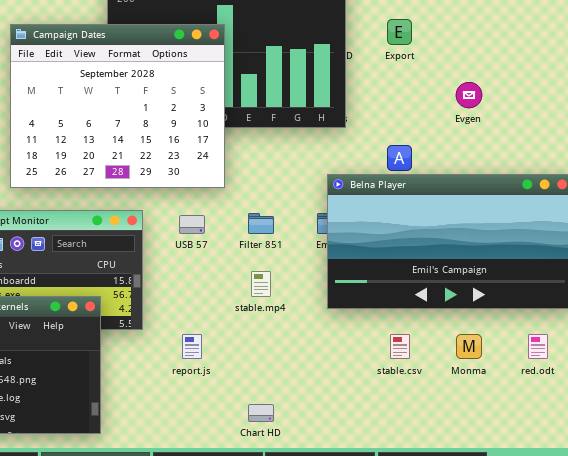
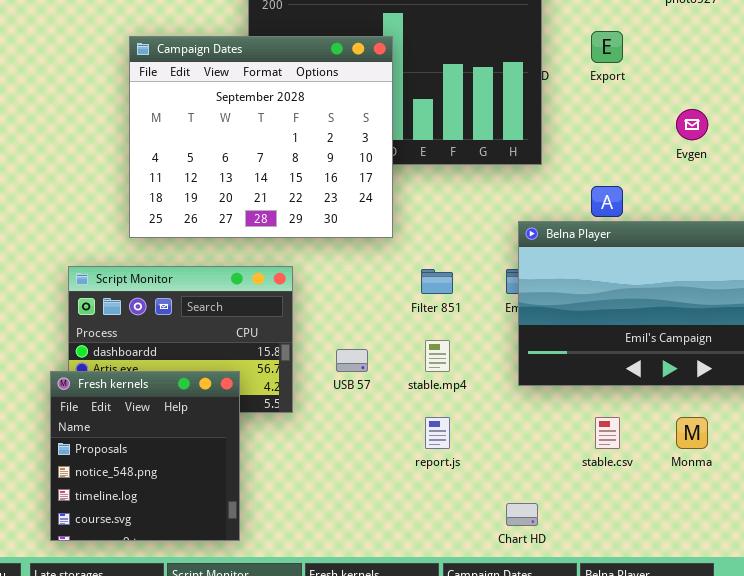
USB 57: [179,215,205,234] -> [336,349,368,372], moved
report.js: [182,334,202,359] -> [425,417,450,449], moved
Chart HD: [248,404,274,422] -> [506,503,538,526], moved

